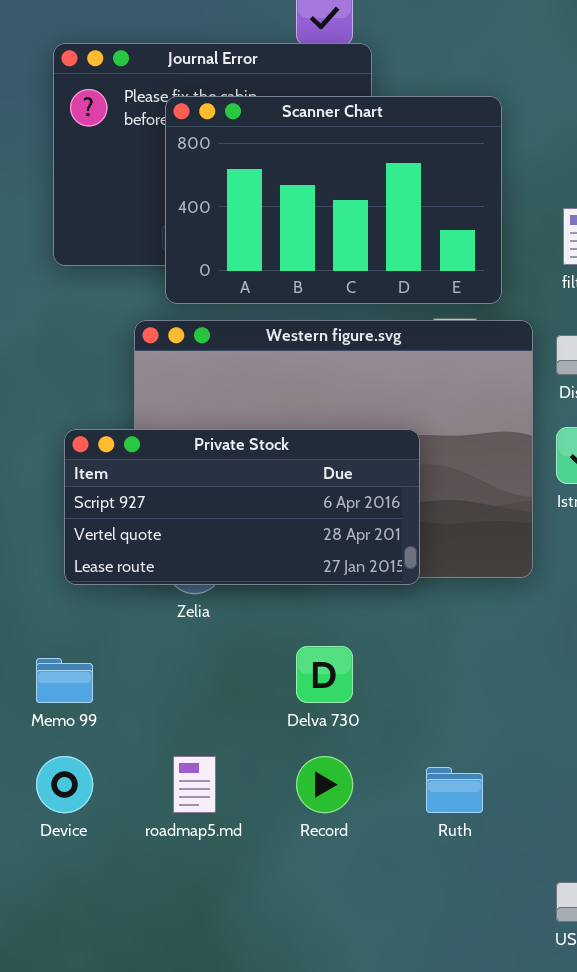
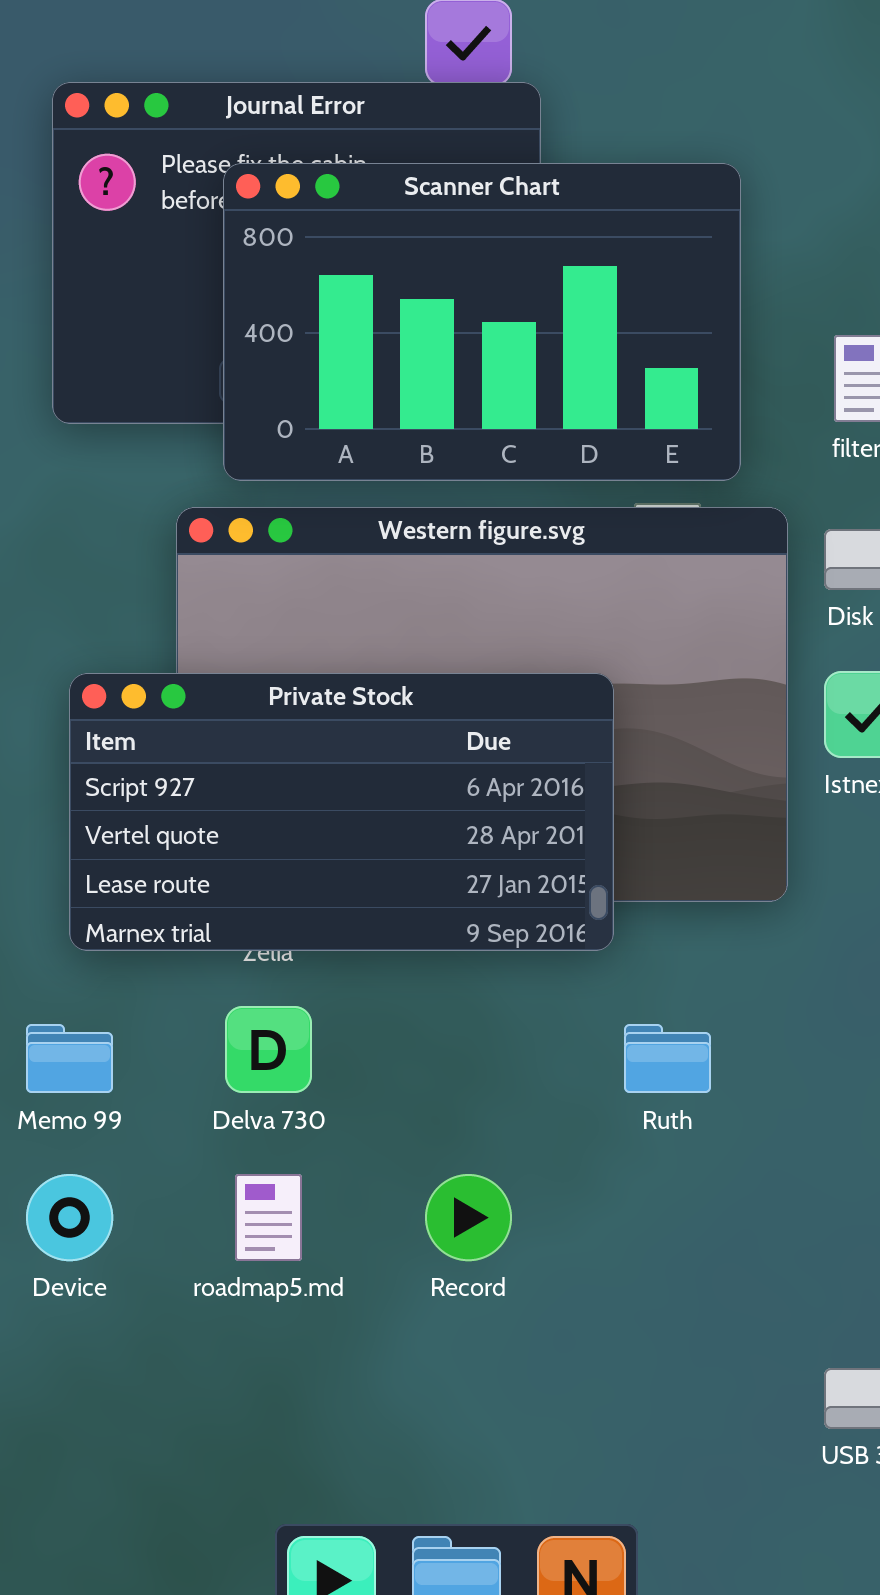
Private Stock: [64,429,420,585] -> [69,673,614,951], resized
Delva 730: [296,646,353,703] -> [225,1006,312,1093], moved
Ruth: [426,767,483,813] -> [624,1024,711,1093], moved

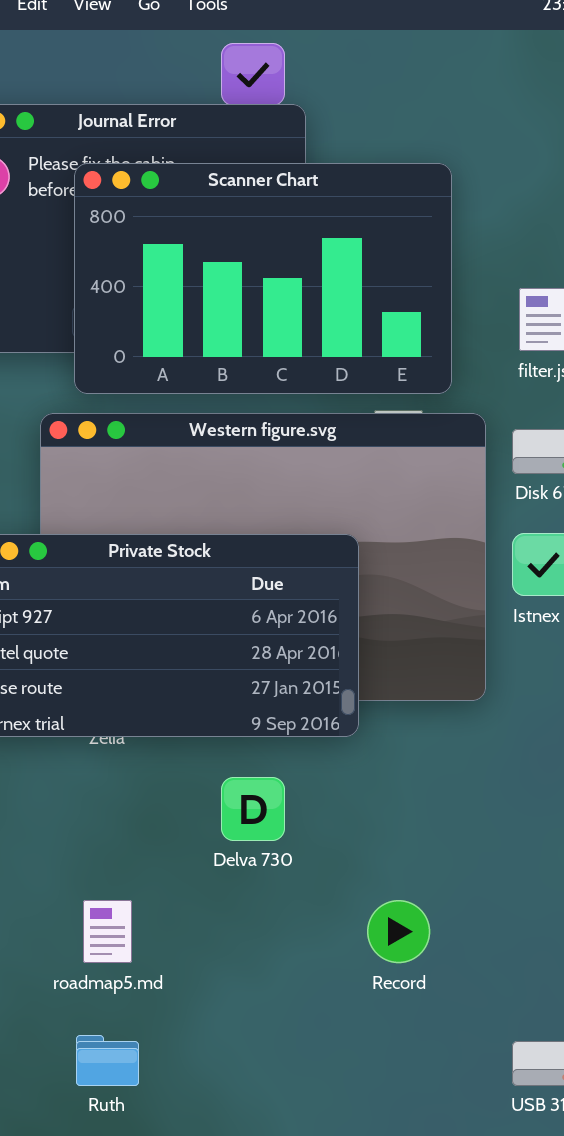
Delva 730: [225,1006,312,1093] -> [221,777,285,841], moved
Ruth: [624,1024,711,1093] -> [76,1035,139,1086], moved
Record: [425,1174,512,1261] -> [367,900,430,963], moved

